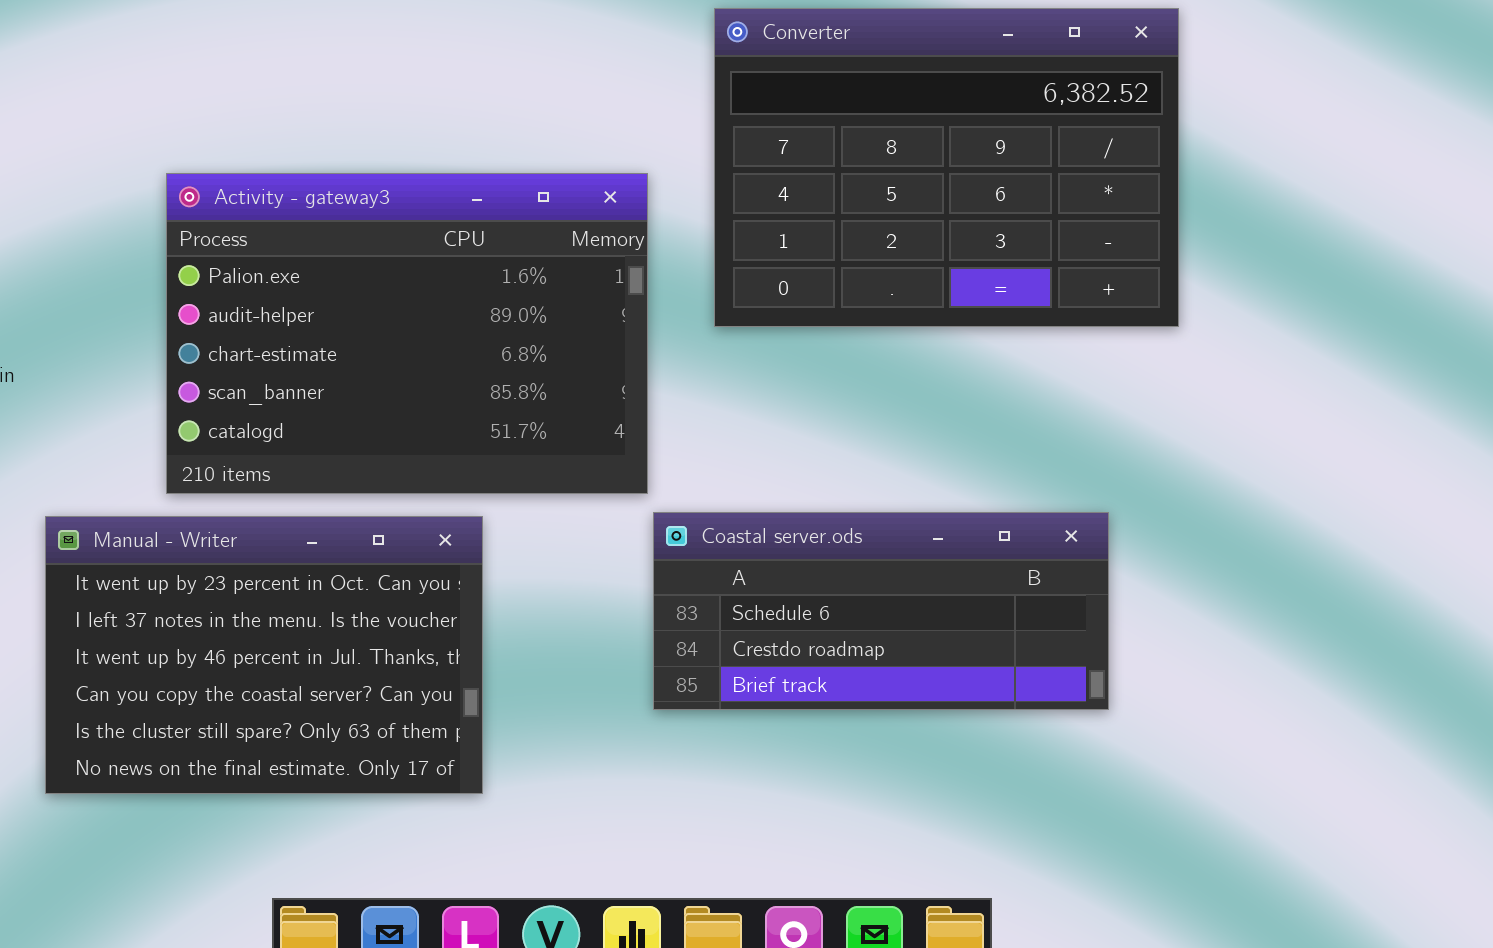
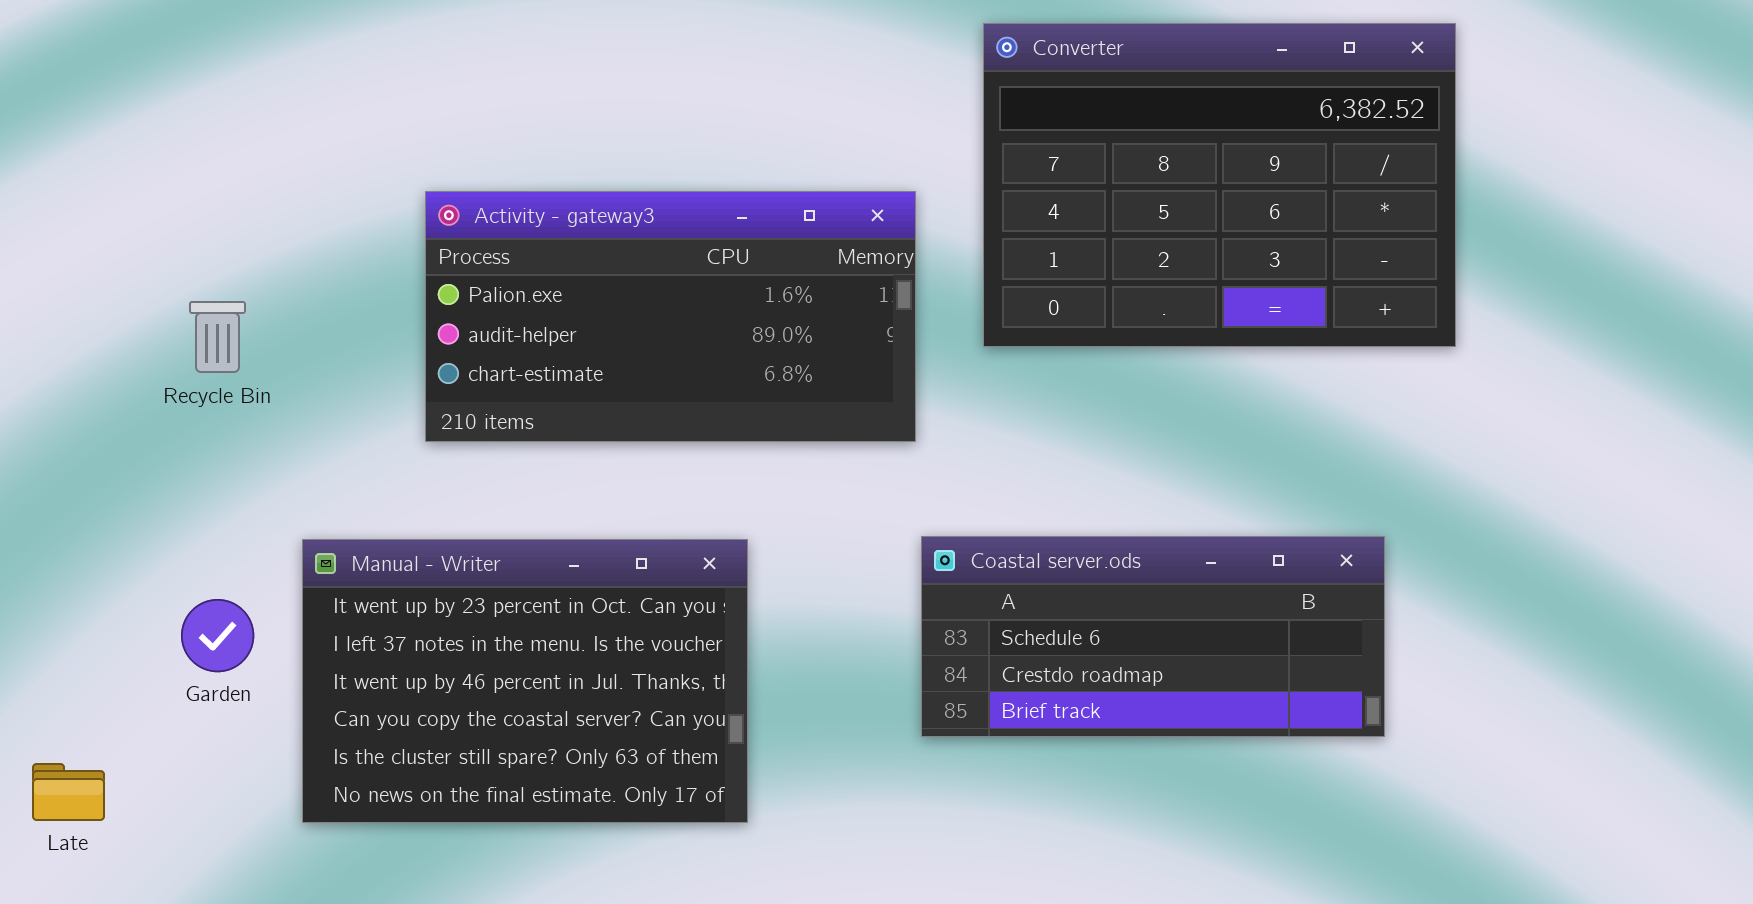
Activity - gateway3: [166,173,648,494] -> [425,191,916,442], resized

